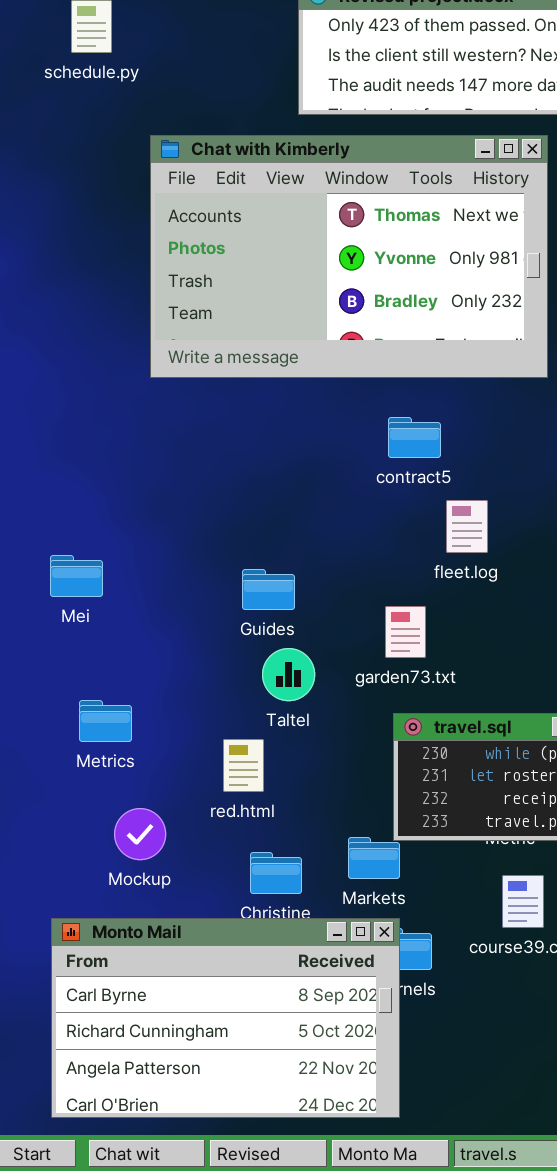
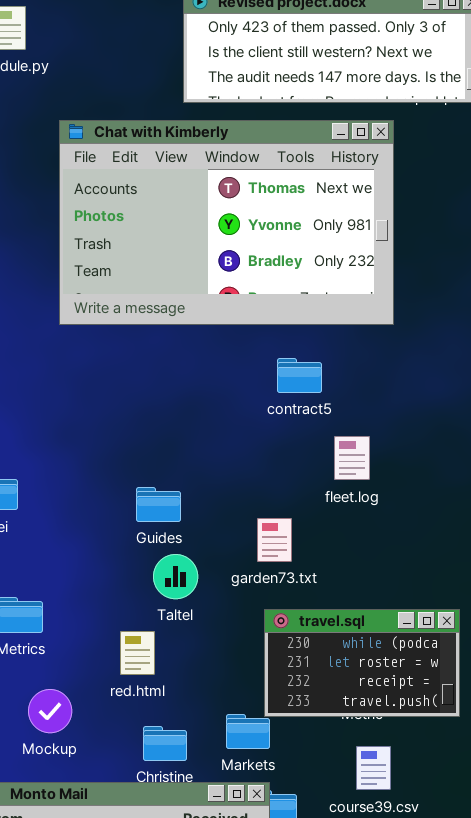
contract5: [388,417,441,458] -> [277,358,322,393], moved
fleet.log: [446,500,488,553] -> [334,436,370,480], moved

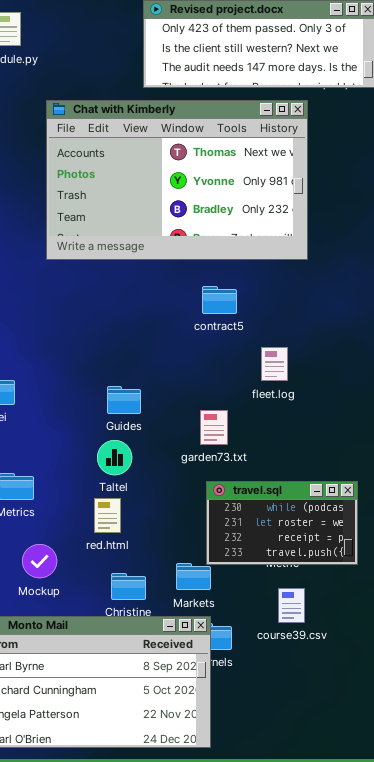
contract5: [277,358,322,393] -> [202,286,237,314], moved
Taltel: [153,554,198,599] -> [97,440,132,475], moved

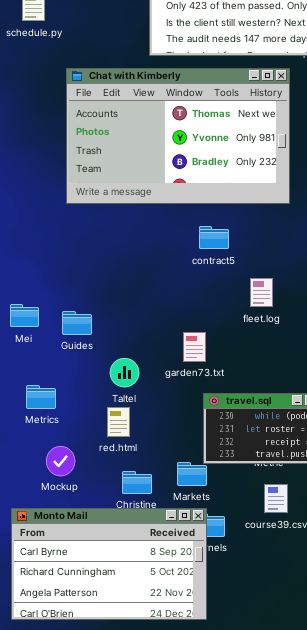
Guides: [107,386,141,414] -> [62,311,92,335], moved
garden73.txt: [200,410,228,445] -> [183,332,206,362], moved

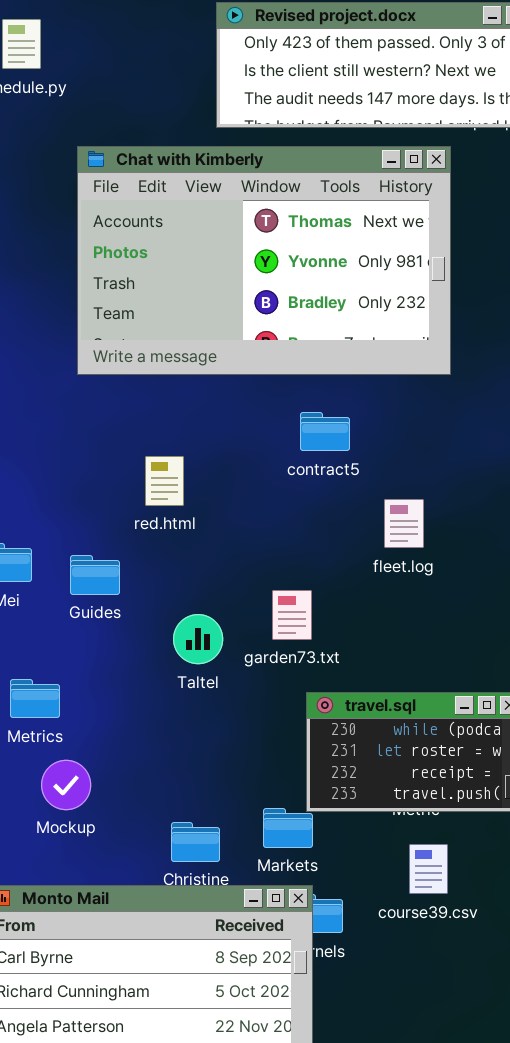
Taltel: [110,358,139,387] -> [173,614,223,664], moved
red.html: [107,407,130,437] -> [145,456,184,506], moved
Mockup: [46,446,75,476] -> [41,760,91,810], moved

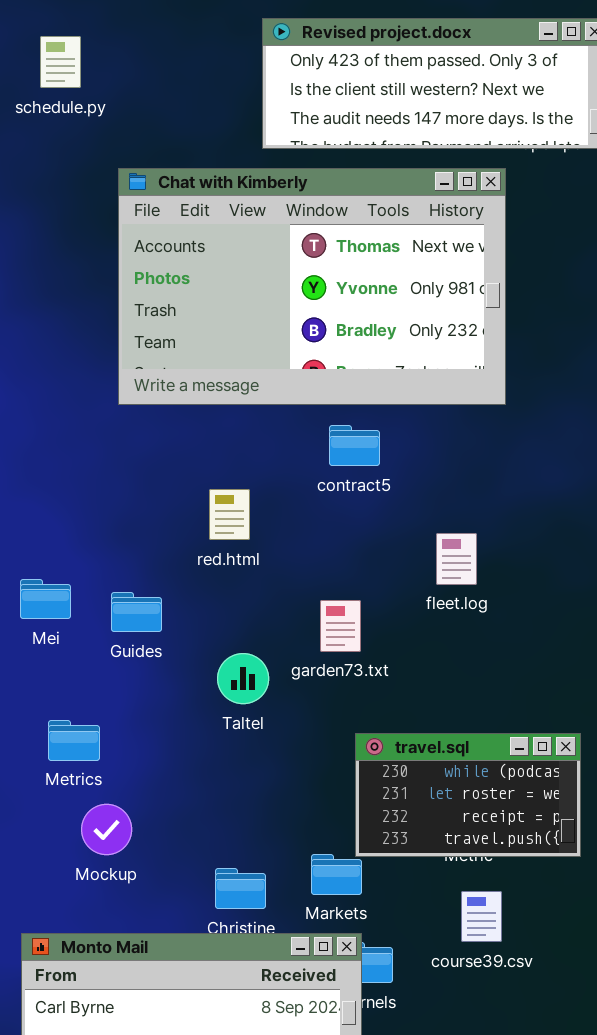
contract5: [300,412,350,451] -> [329,425,380,466], moved
red.html: [145,456,184,506] -> [209,489,250,540], moved
garden73.txt: [272,590,312,640] -> [320,600,361,652], moved

